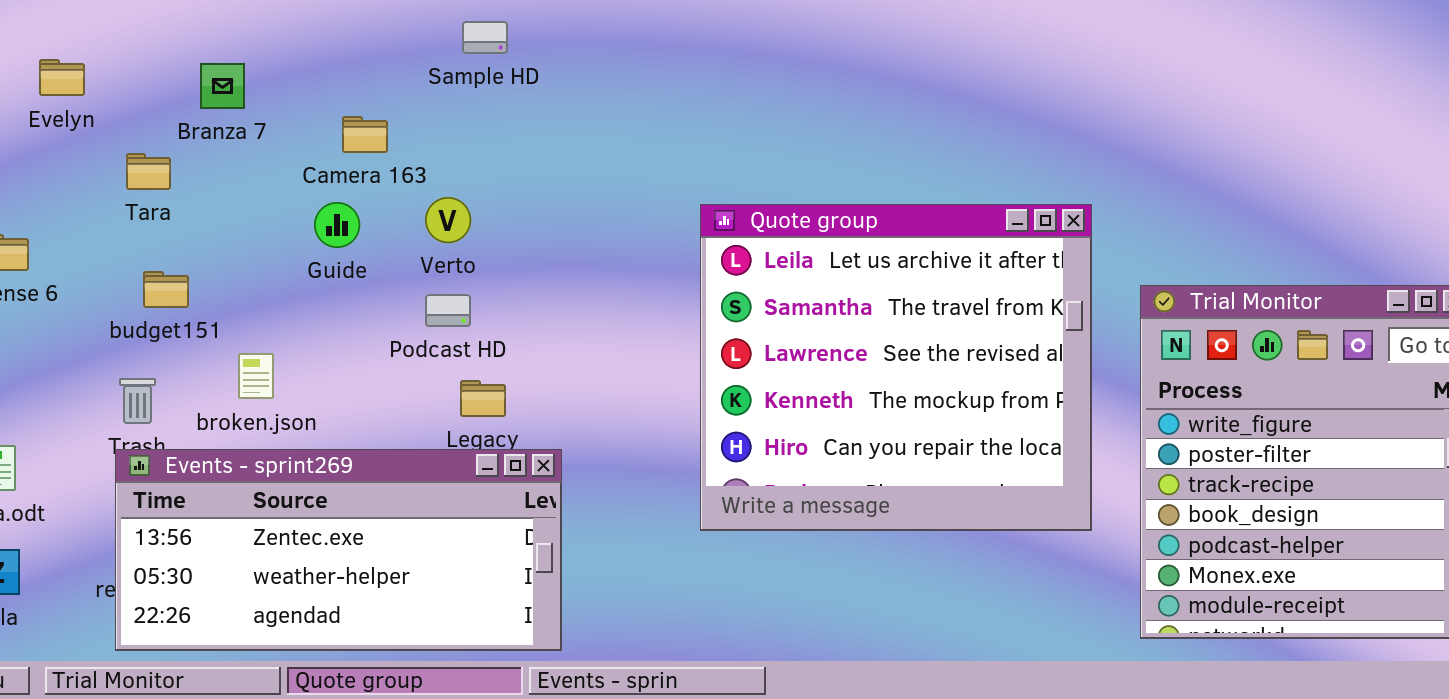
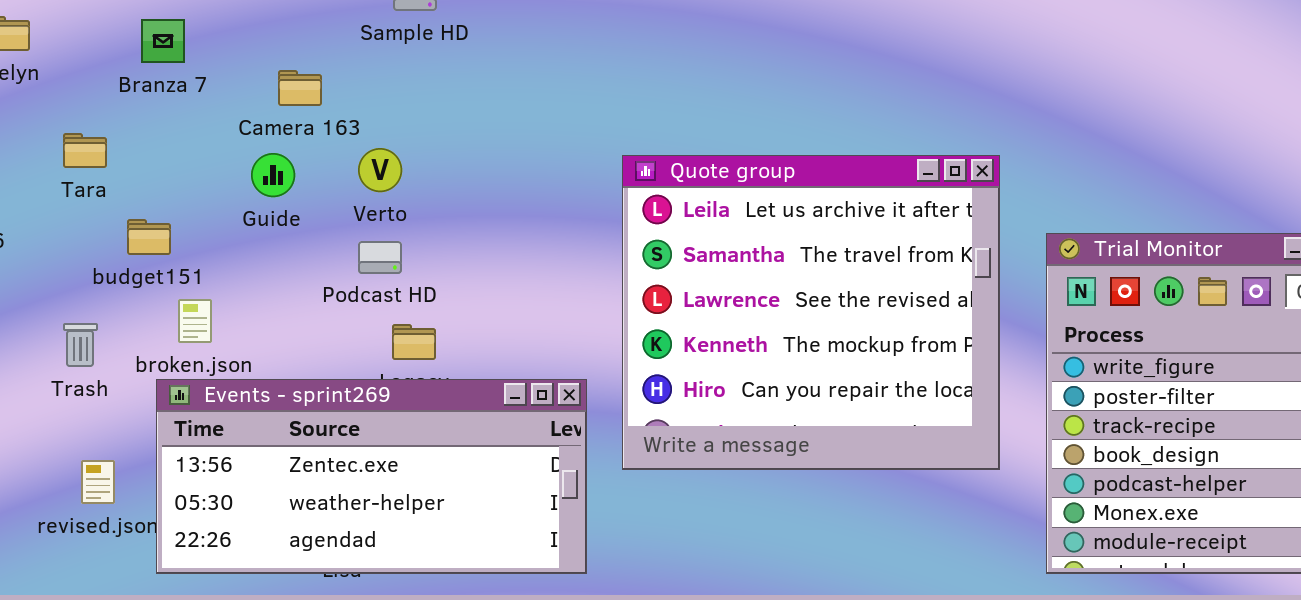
Tara: [126,153,171,190] -> [63,133,107,168], moved
budget151: [143,271,189,308] -> [127,219,171,255], moved
Events - sprint269: [115,449,562,651] -> [156,379,587,574], moved

